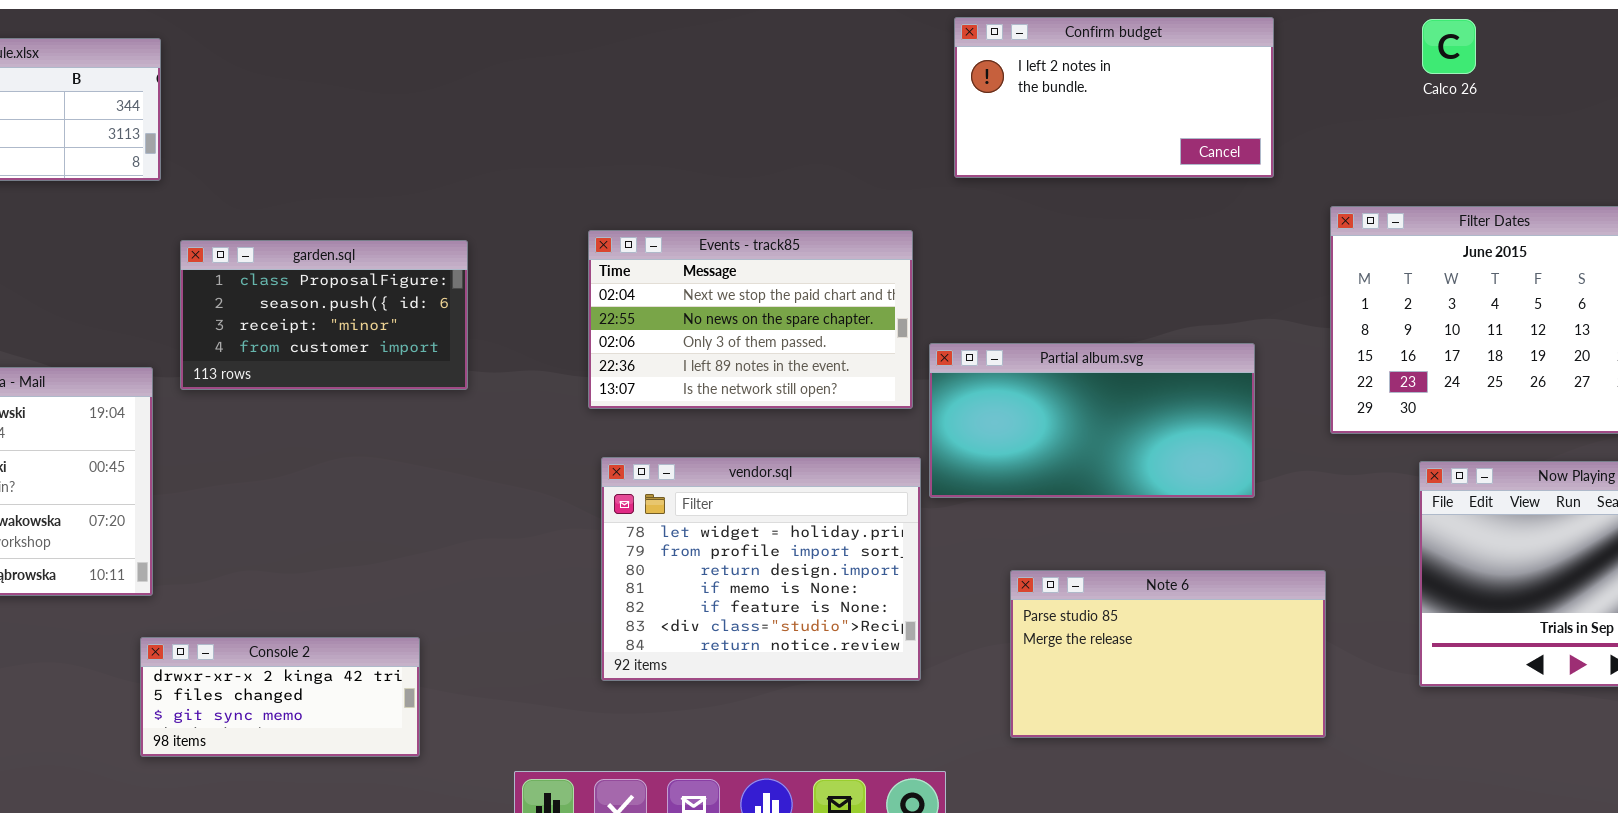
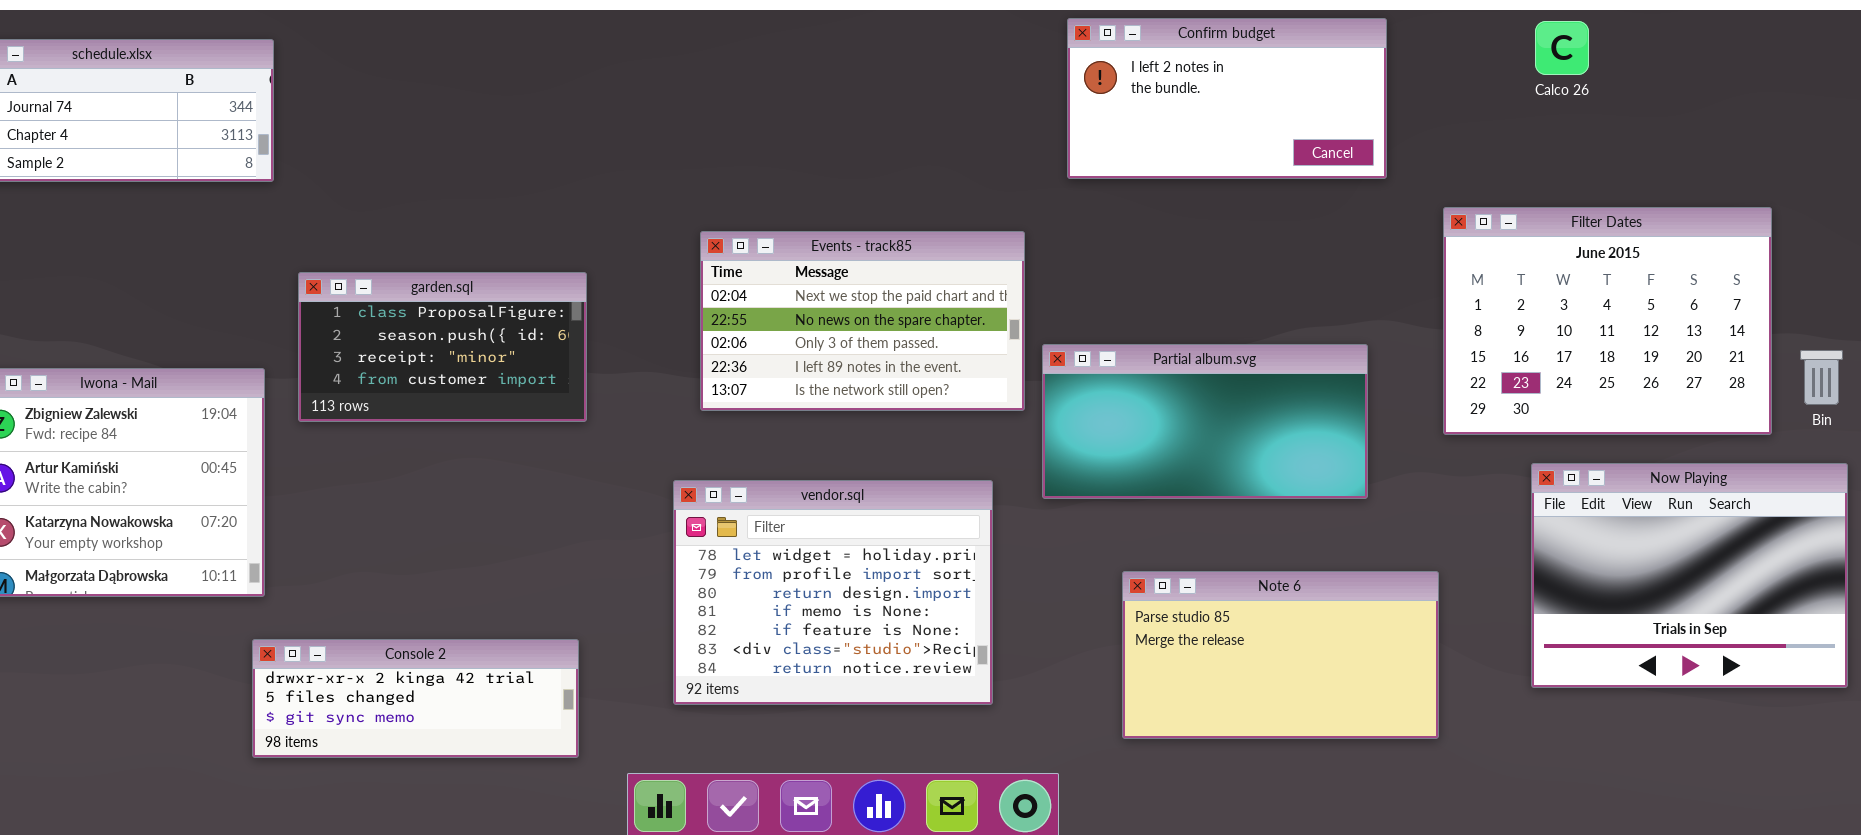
garden.sql: [180,240,468,390] -> [298,272,587,422], moved
vendor.sql: [601,457,921,681] -> [673,480,993,705], moved
Console 2: [140,637,420,757] -> [252,639,579,758], resized

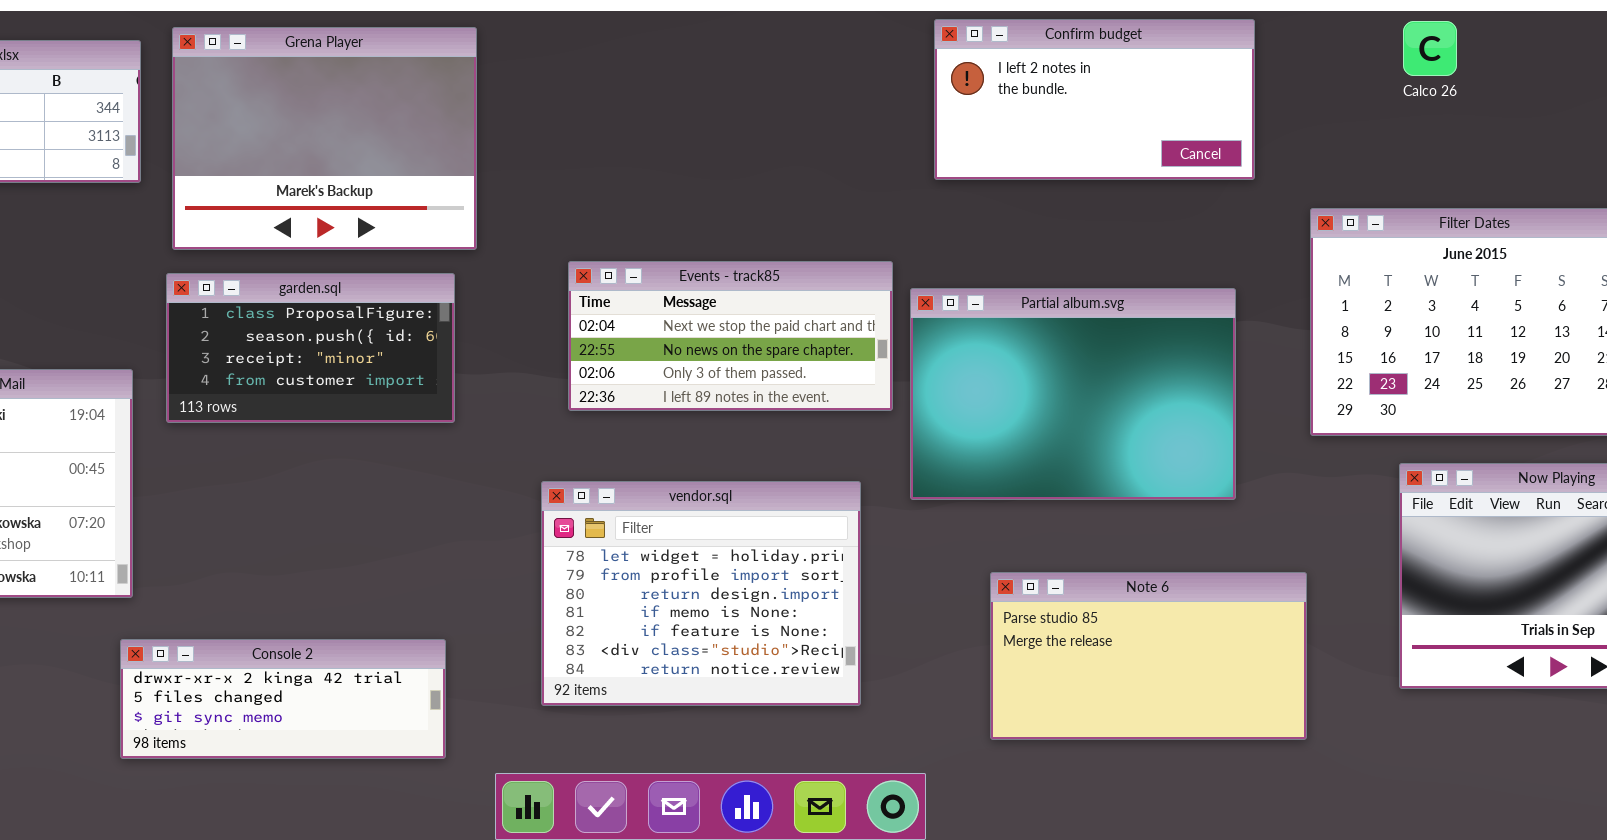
Grena Player: none -> [172,27,477,250], opened
Events - track85: [700,231,1025,411] -> [568,261,893,411], resized
Partial album.svg: [1042,344,1368,499] -> [910,288,1236,500], resized

